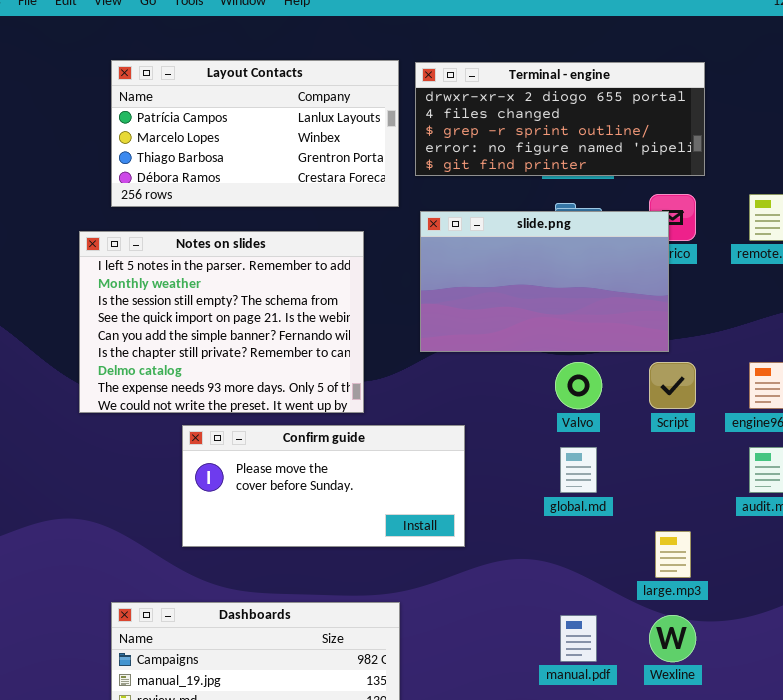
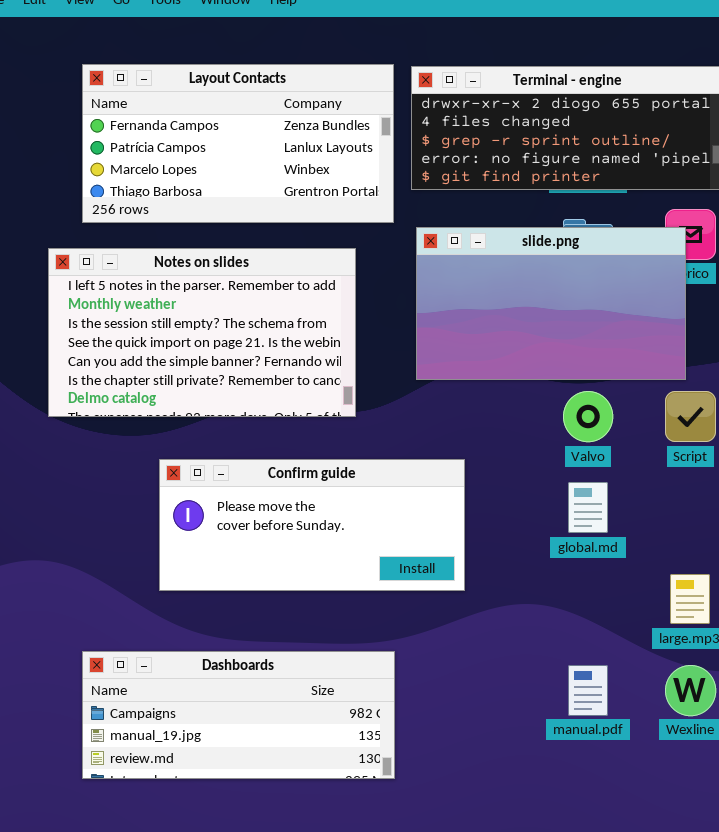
Layout Contacts: [111,60,399,207] -> [82,64,394,223], scrolled up 1 row
Notes on slides: [79,231,364,413] -> [48,248,356,417], resized

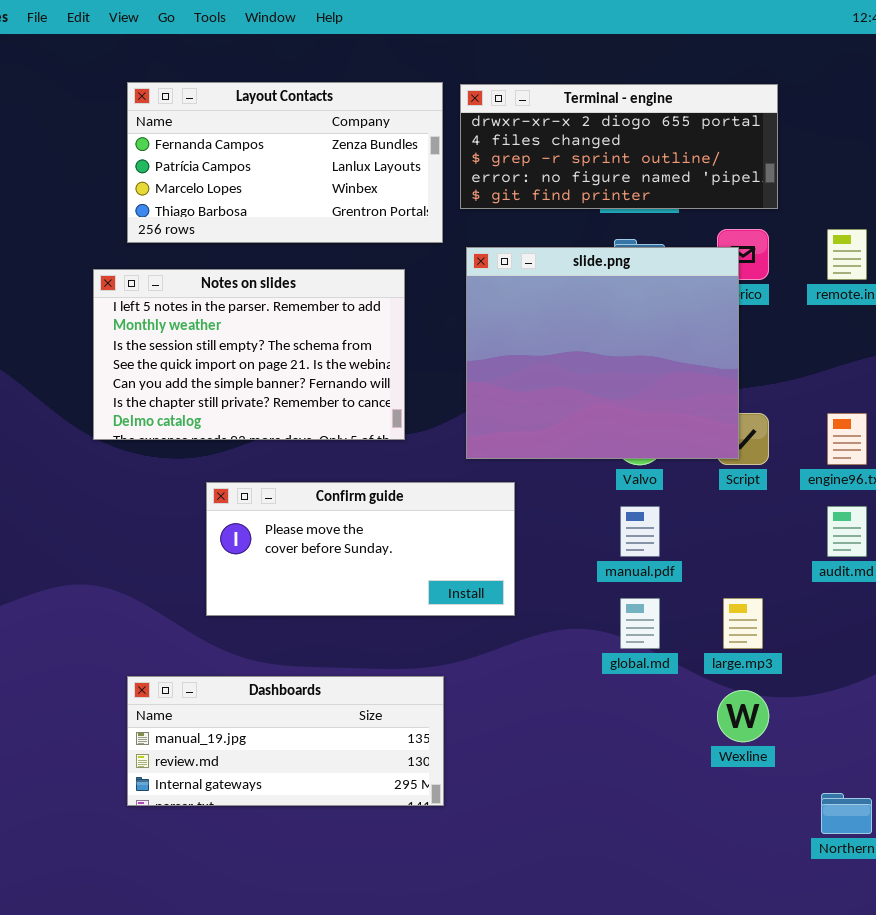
slide.png: [416,227,686,380] -> [466,247,739,459], resized
global.md: [568,482,608,533] -> [620,598,660,649], moved
Dashboards: [82,651,395,779] -> [127,676,444,806], scrolled down 1 row
manual.pdf: [568,665,608,716] -> [620,506,660,557], moved

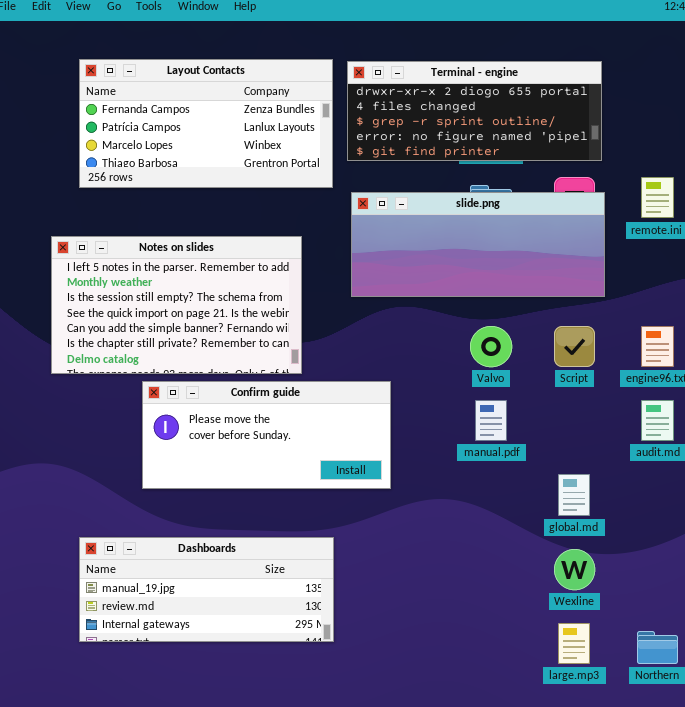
slide.png: [466,247,739,459] -> [351,192,605,297], resized
Notes on slides: [93,269,405,440] -> [51,236,302,374], moved
global.md: [620,598,660,649] -> [558,474,590,516], moved
large.mp3: [723,598,763,649] -> [558,623,590,664], moved

